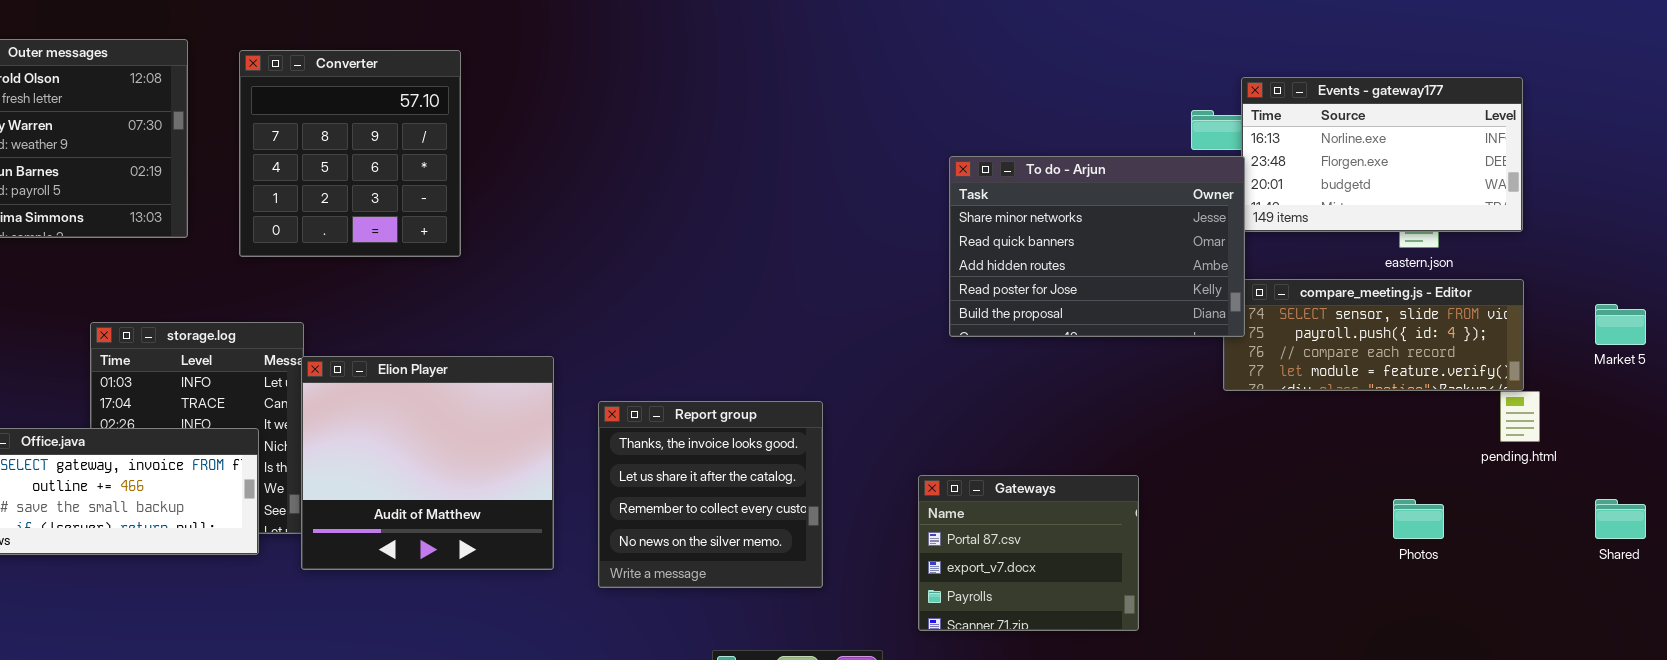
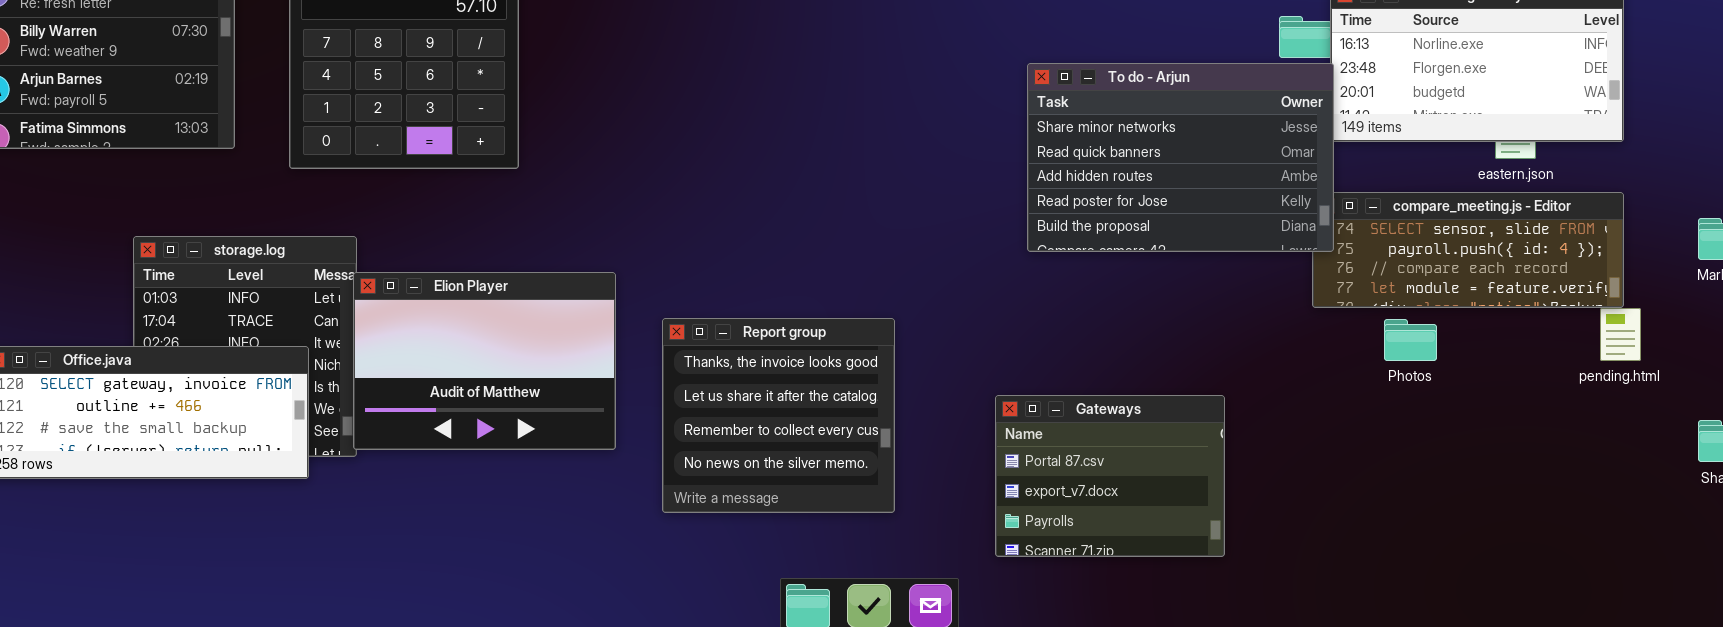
Elion Player: [301,356,554,570] -> [353,272,616,450], resized
Photos: [1393,499,1444,539] -> [1384,319,1437,361], moved

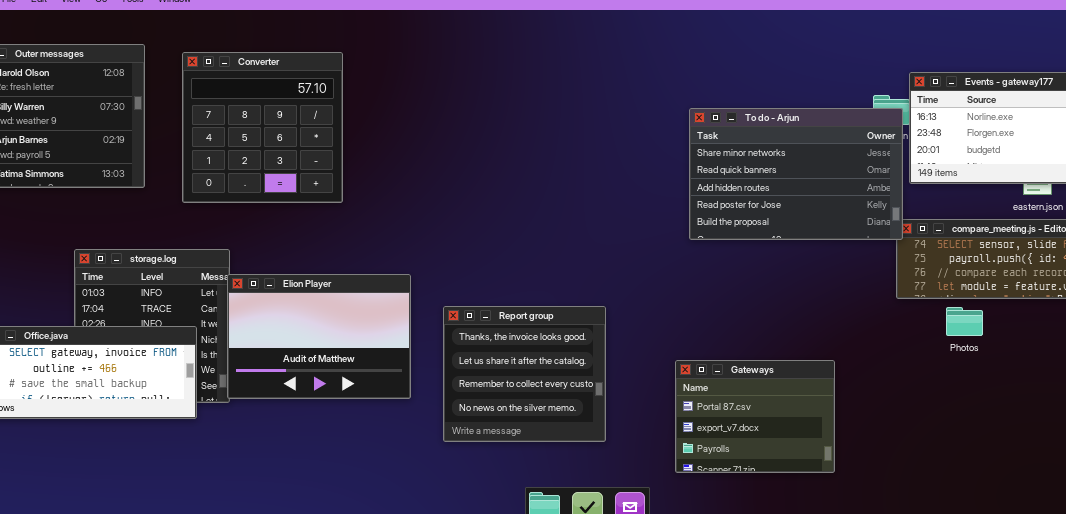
To do - Arjun: [1027,63,1334,252] -> [689,108,903,240], moved

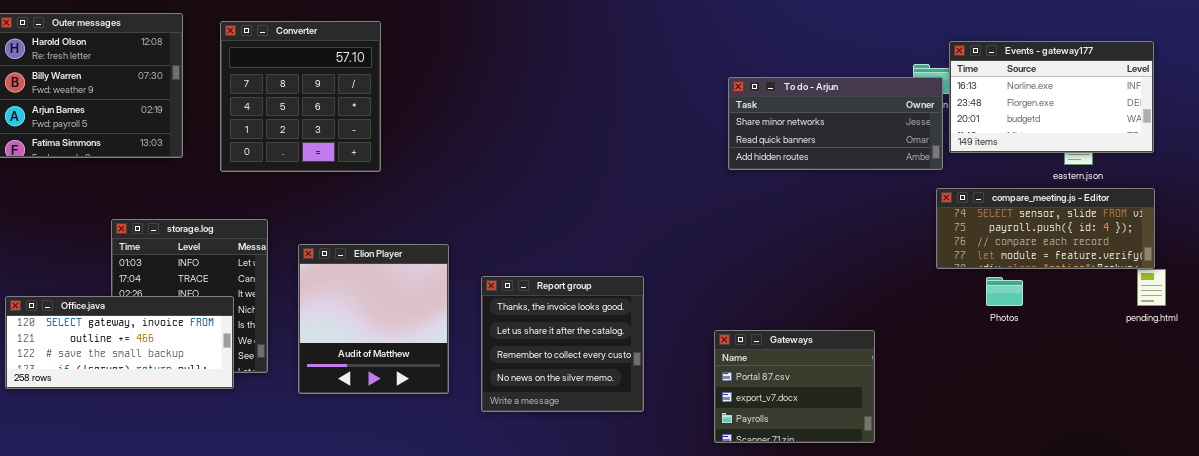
To do - Arjun: [689,108,903,240] -> [728,77,943,170], resized
Elion Player: [227,274,411,399] -> [298,244,449,394], resized

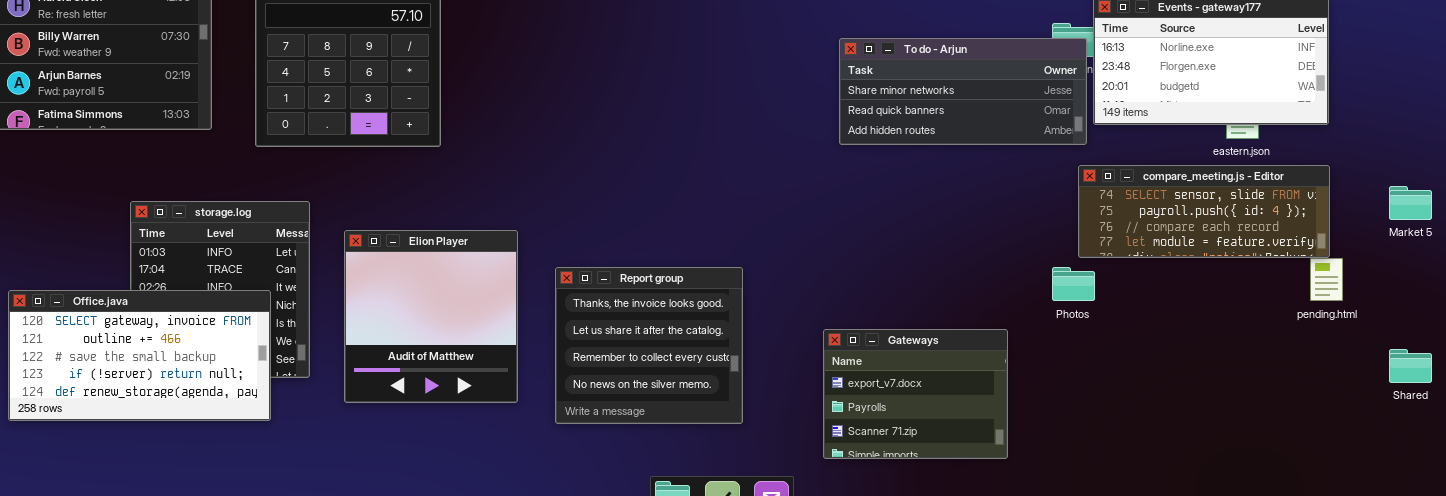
Photos: [986,277,1023,306] -> [1052,267,1095,301], moved
Office.java: [5,296,234,389] -> [8,290,271,421], resized
Gateways: [714,330,875,443] -> [823,329,1008,459], scrolled down 1 row

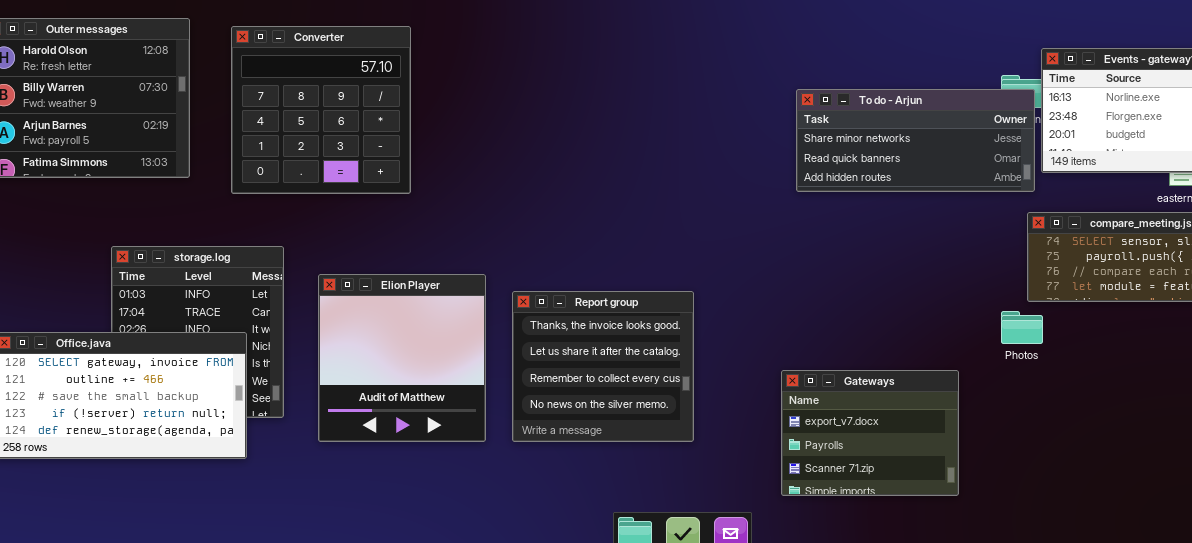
Report group: [555,267,743,424] -> [512,291,694,442], moved

